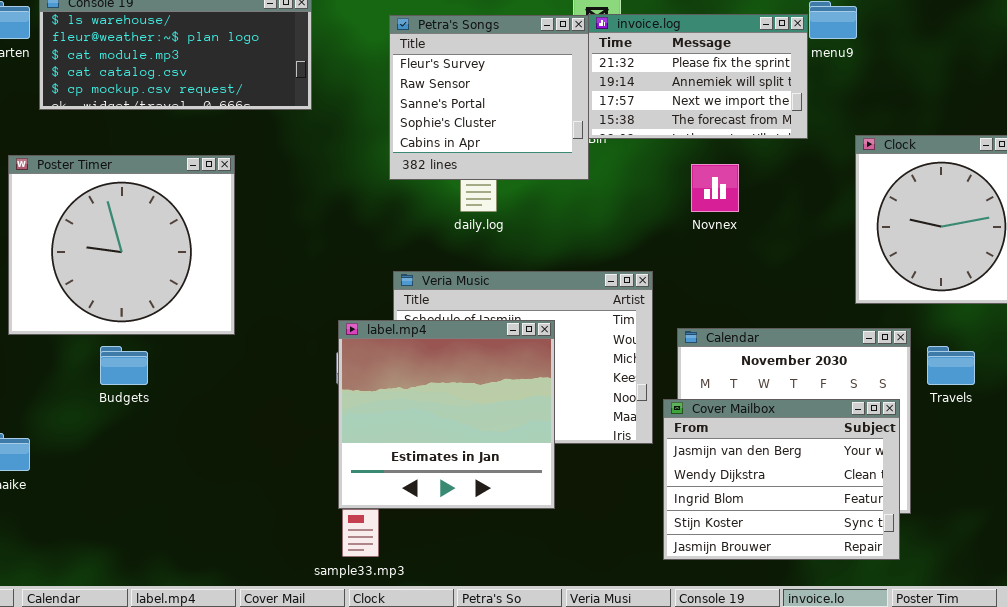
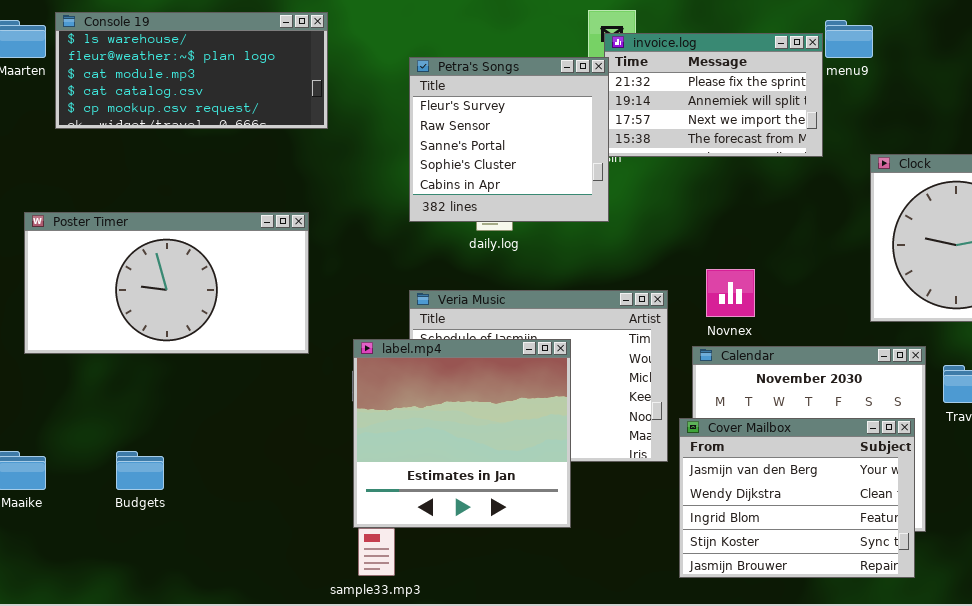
Petra's Songs: [389,15,589,180] -> [409,57,609,222], moved
Poster Timer: [8,155,235,335] -> [24,212,309,354], resized
Novnex: [691,164,739,212] -> [706,269,755,317], moved
Budgets: [100,346,148,385] -> [116,451,164,490], moved

